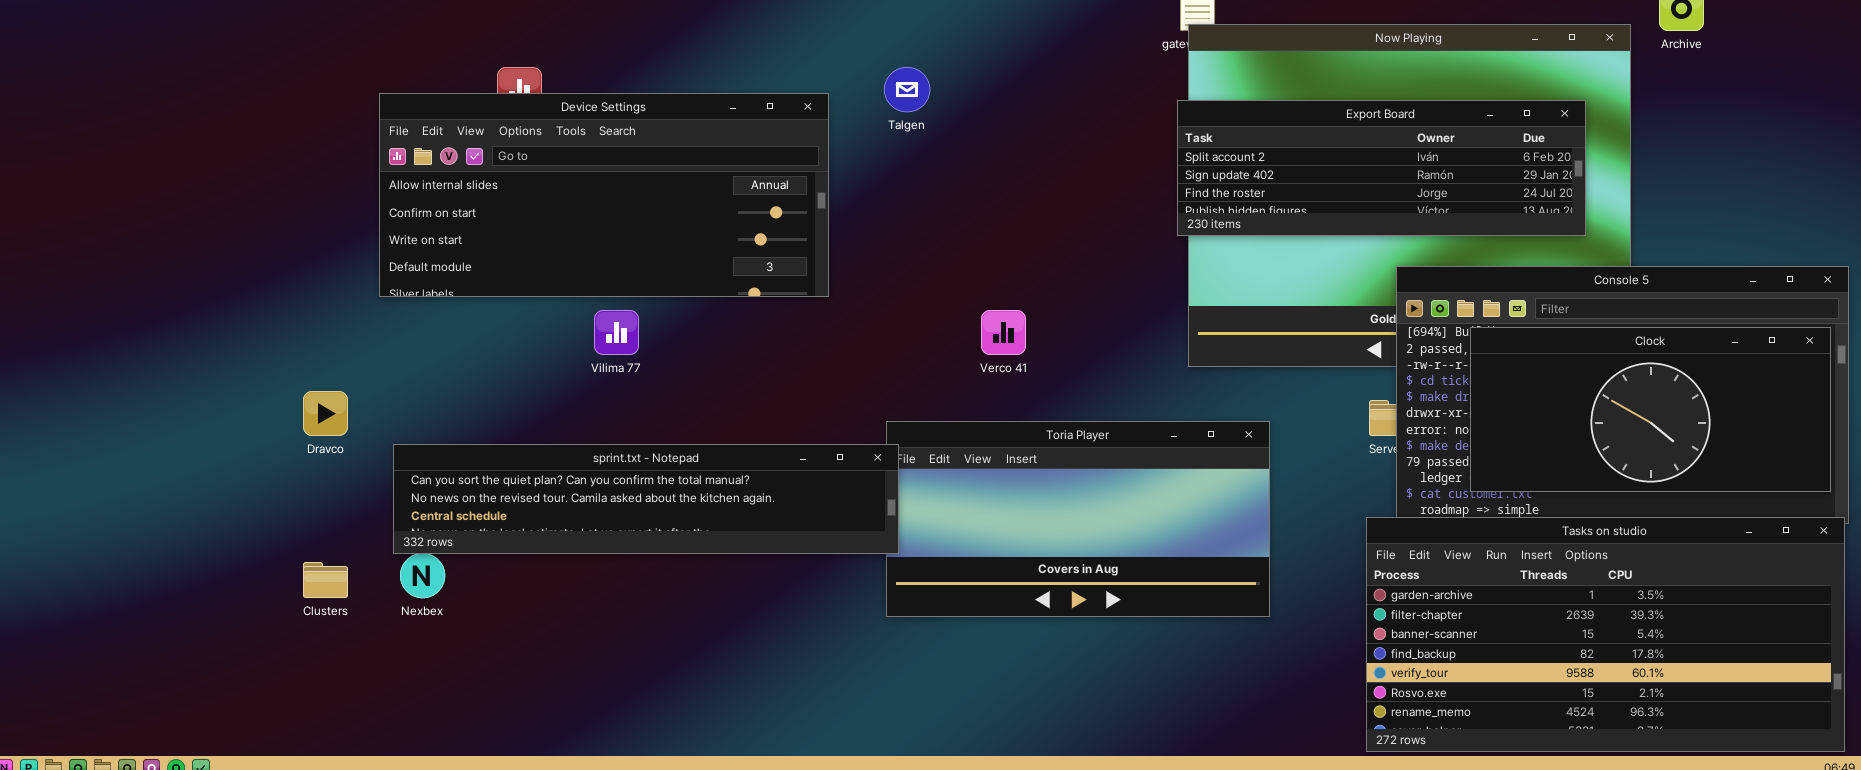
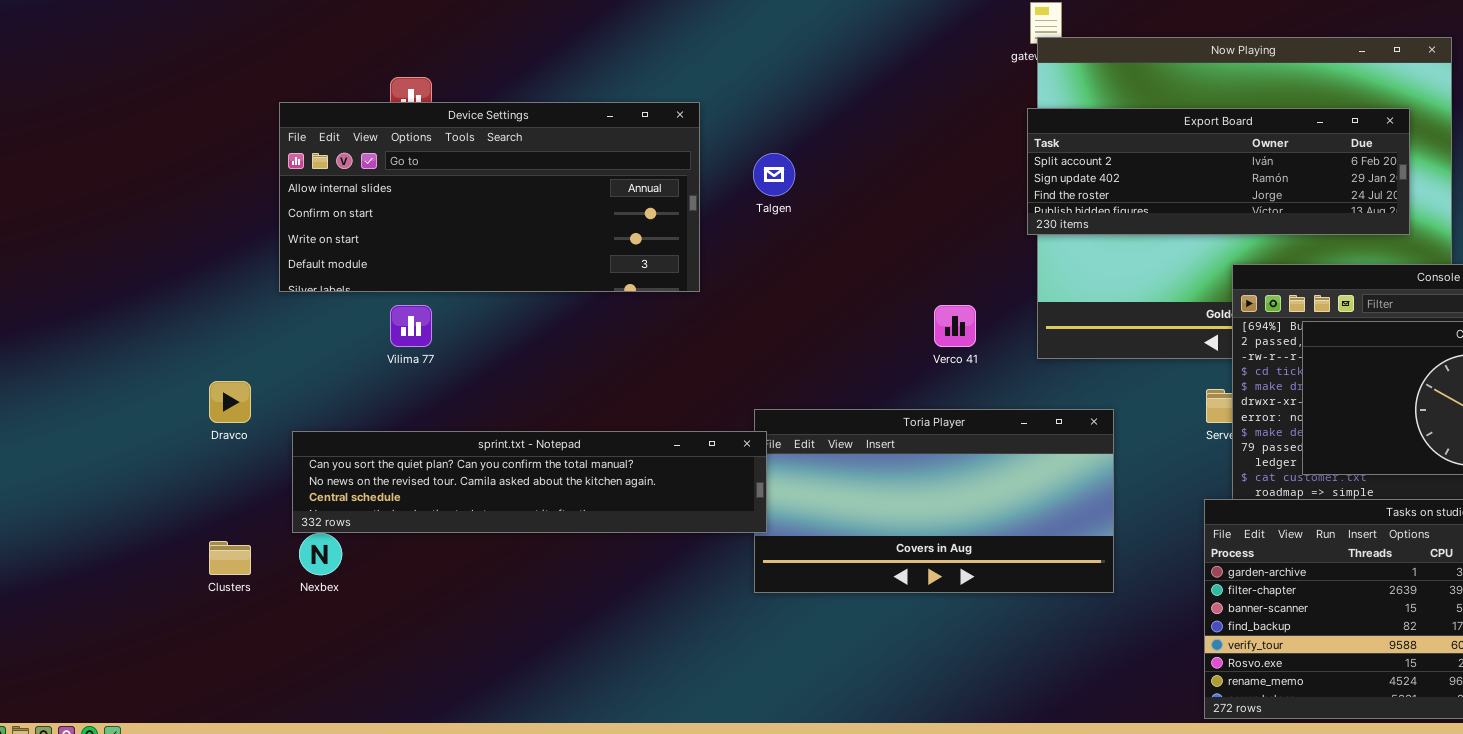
Talgen: [884,67,930,112] -> [753,153,795,196], moved
Vilima 77: [594,310,639,355] -> [390,305,432,347], moved
Verco 41: [981,310,1026,355] -> [934,305,976,347], moved

